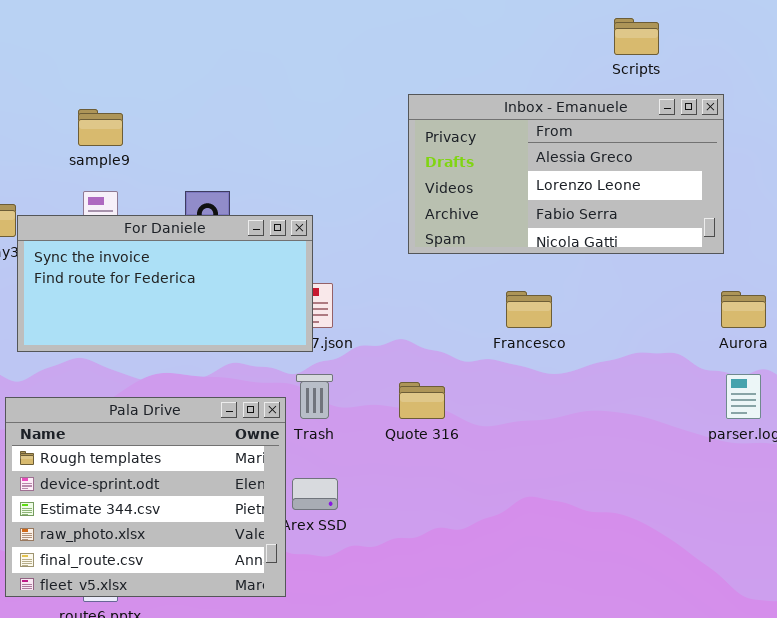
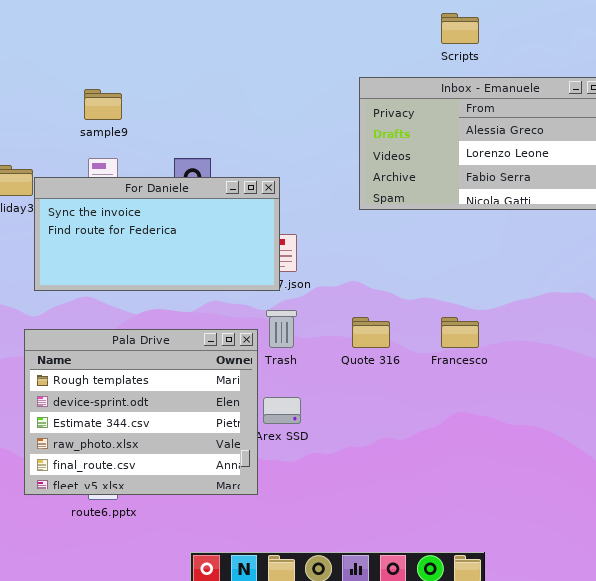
Scripts: [614,18,659,55] -> [441,13,479,44], moved
Francesco: [506,291,552,328] -> [441,317,479,348], moved

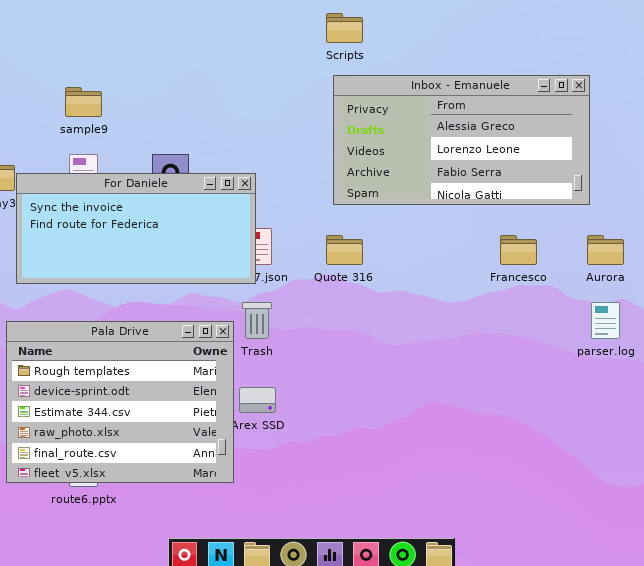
Scripts: [441,13,479,44] -> [326,13,363,43], moved
Quote 316: [352,317,390,348] -> [326,235,363,265], moved
Francesco: [441,317,479,348] -> [500,235,537,265], moved

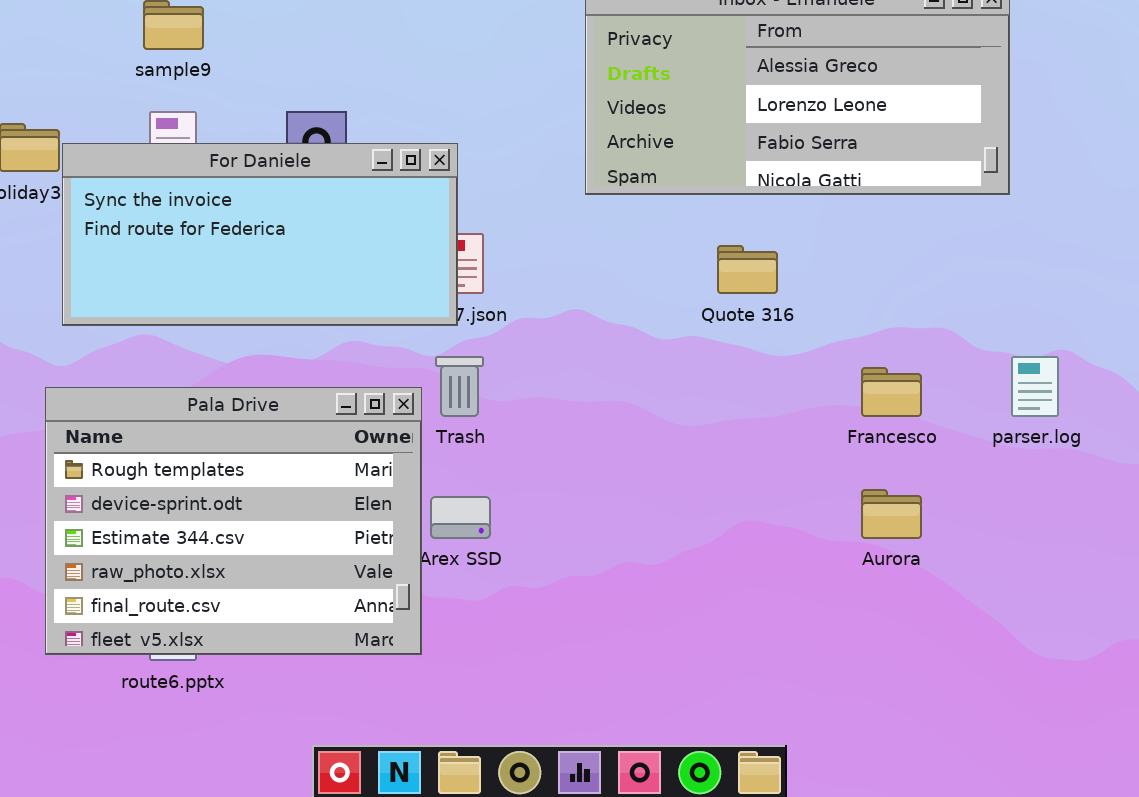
Quote 316: [326,235,363,265] -> [717,245,778,294], moved
Francesco: [500,235,537,265] -> [861,367,922,417], moved
Aurora: [587,235,624,265] -> [861,489,922,539], moved

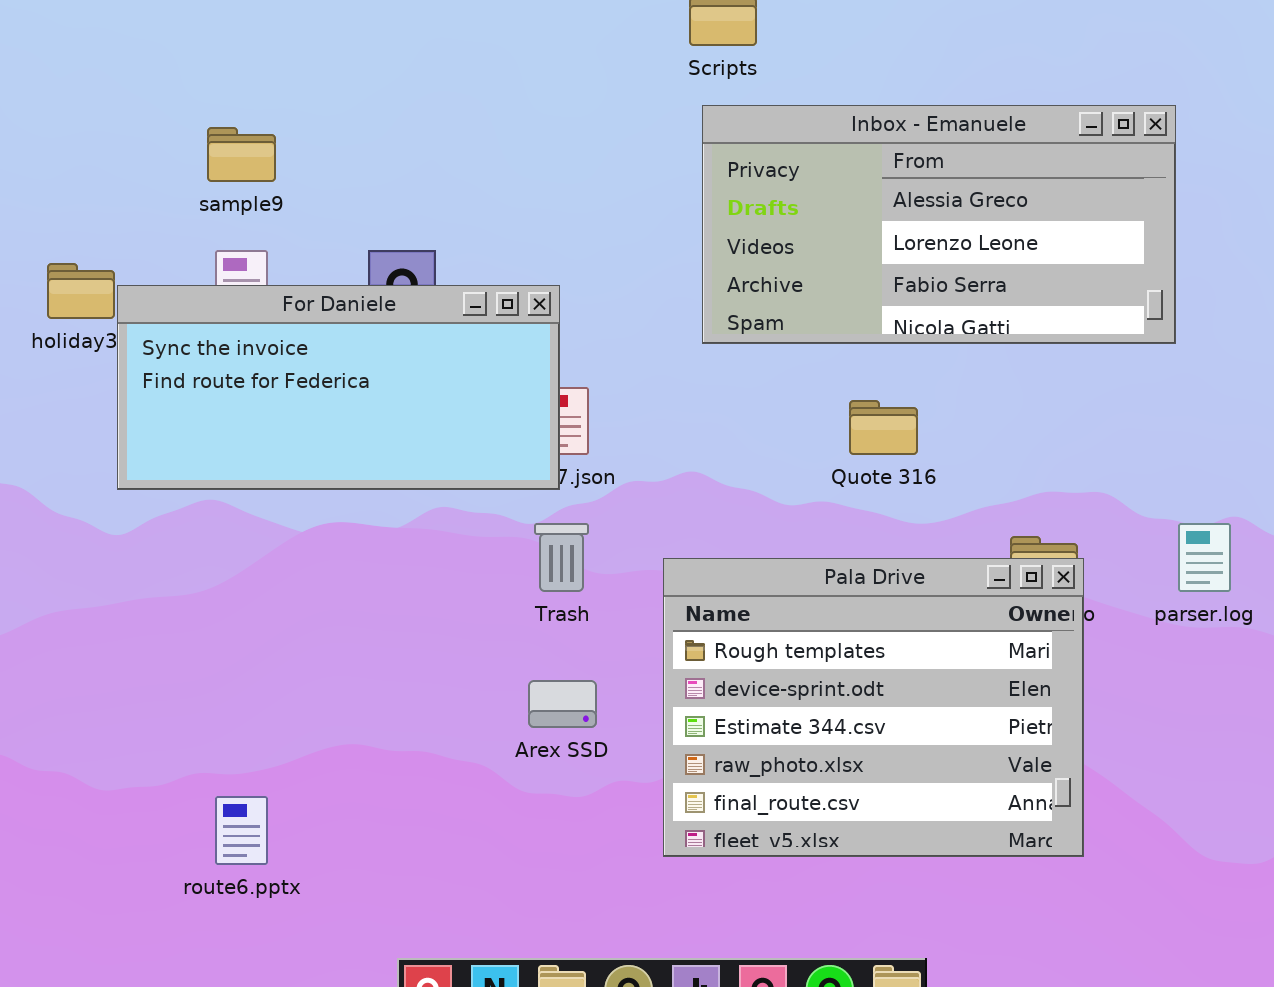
Pala Drive: [45,387,422,655] -> [663,558,1084,857], moved

